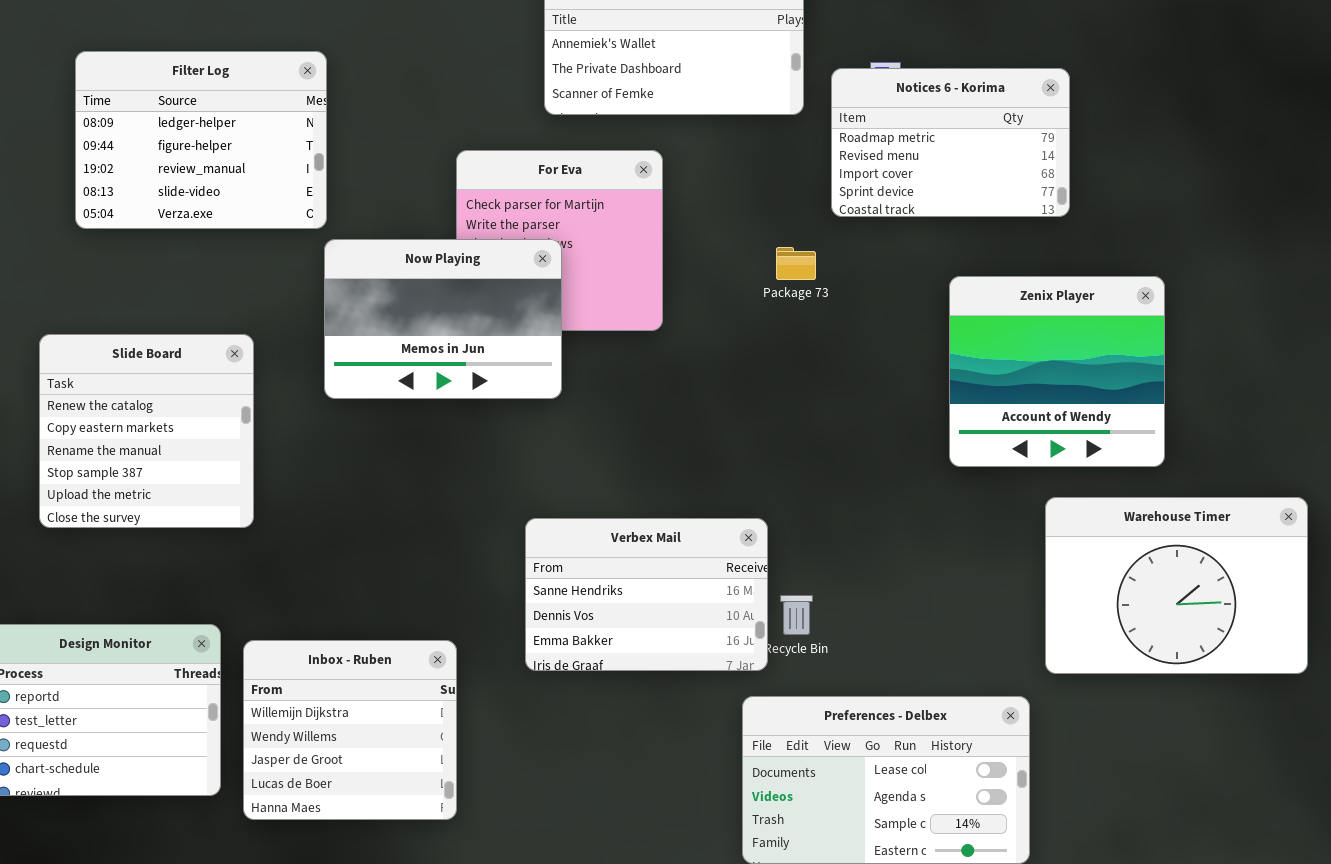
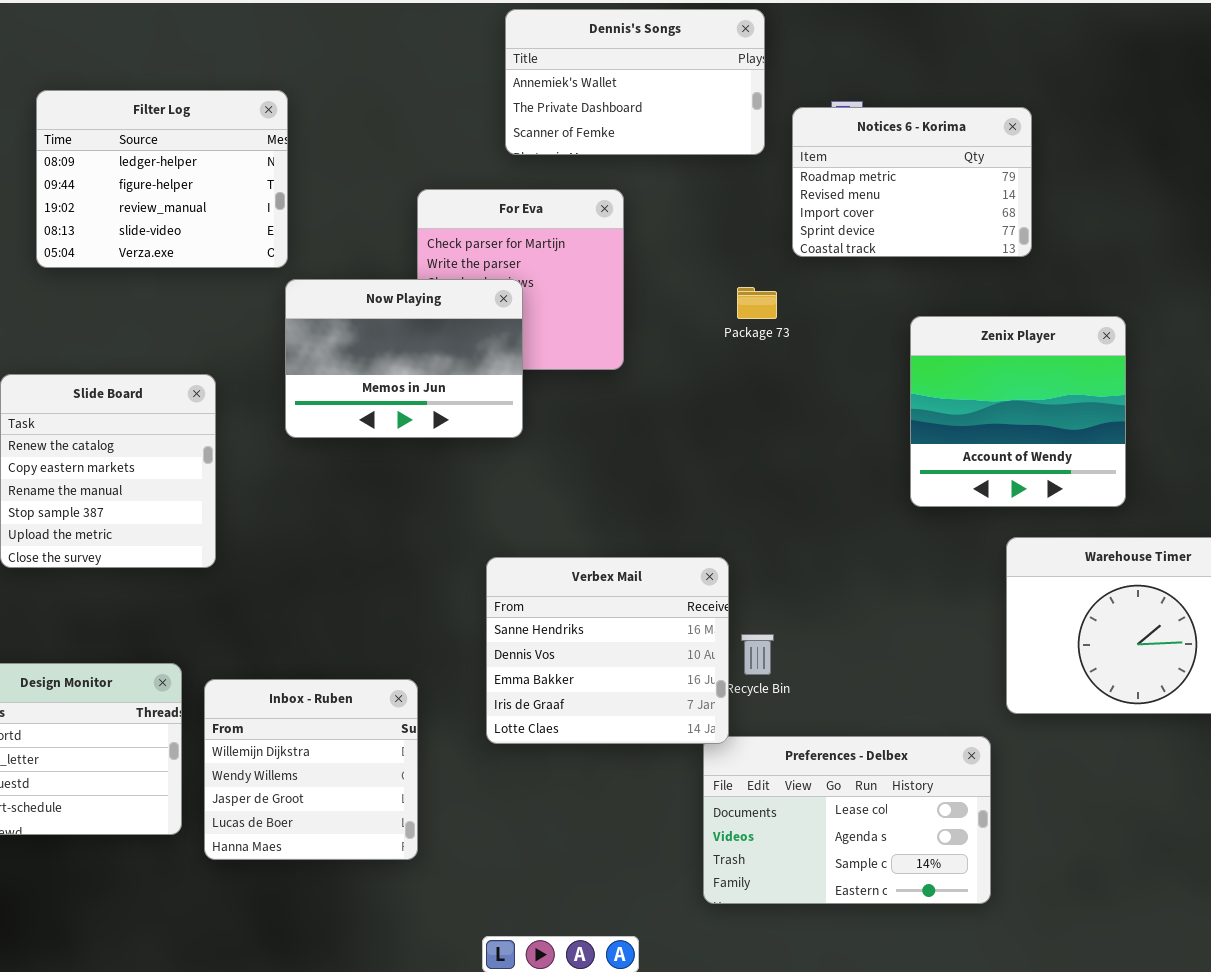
Verbex Mail: [525,518,768,671] -> [486,557,729,744], resized

